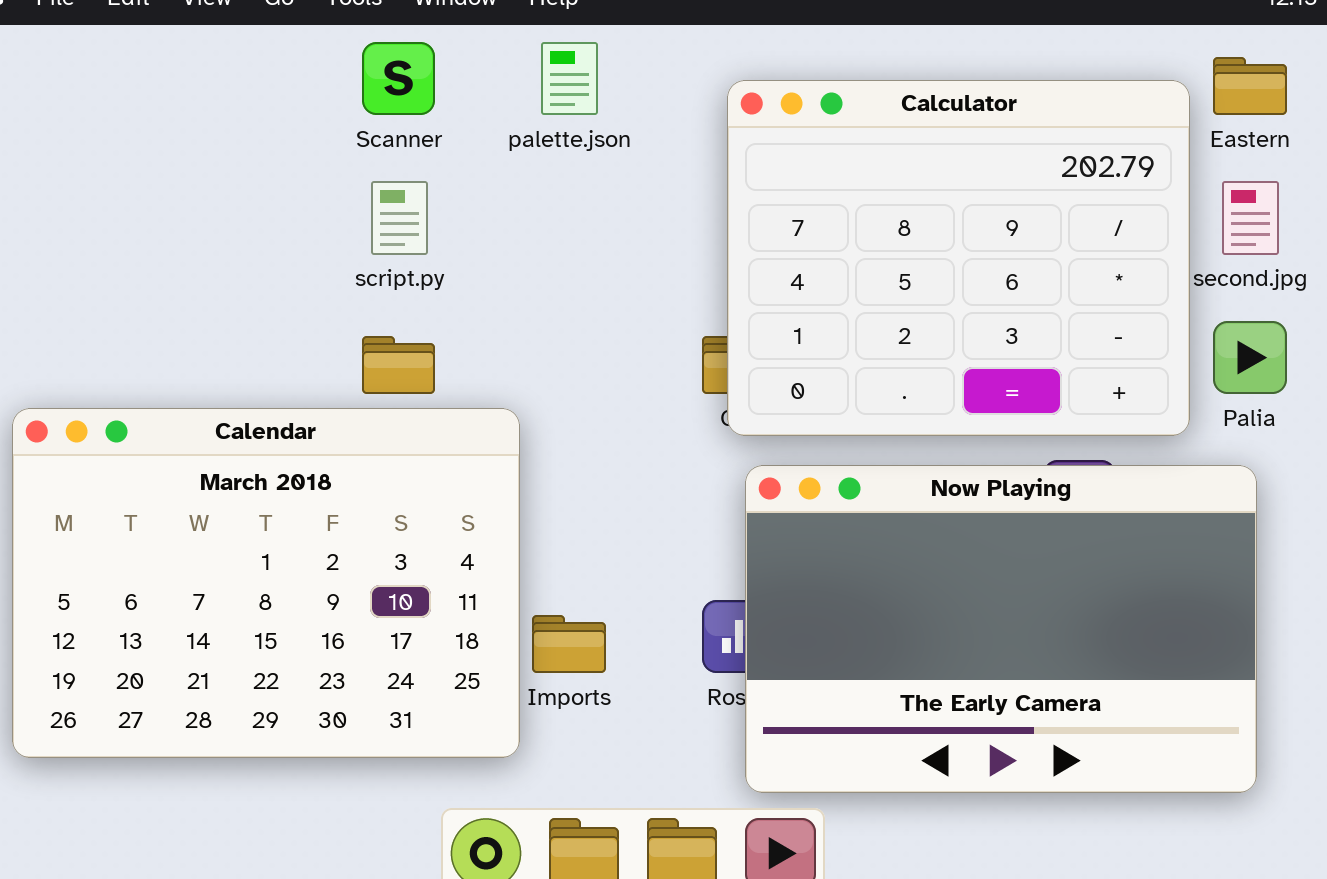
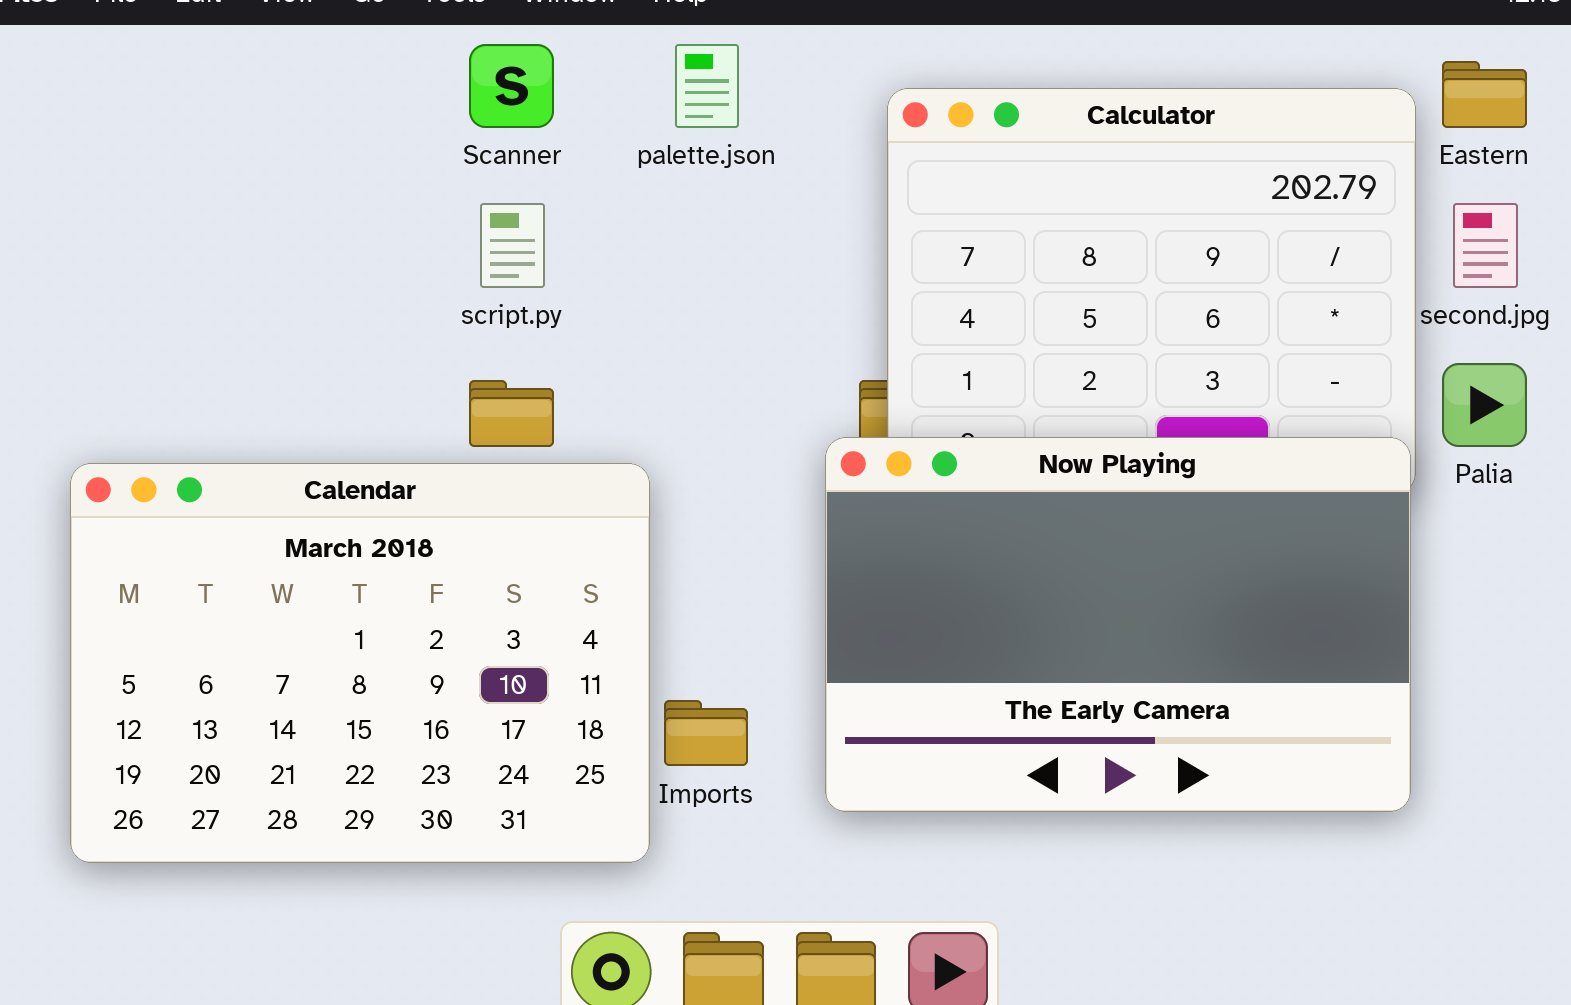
Now Playing: [745,465,1257,793] -> [825,437,1411,812], moved

